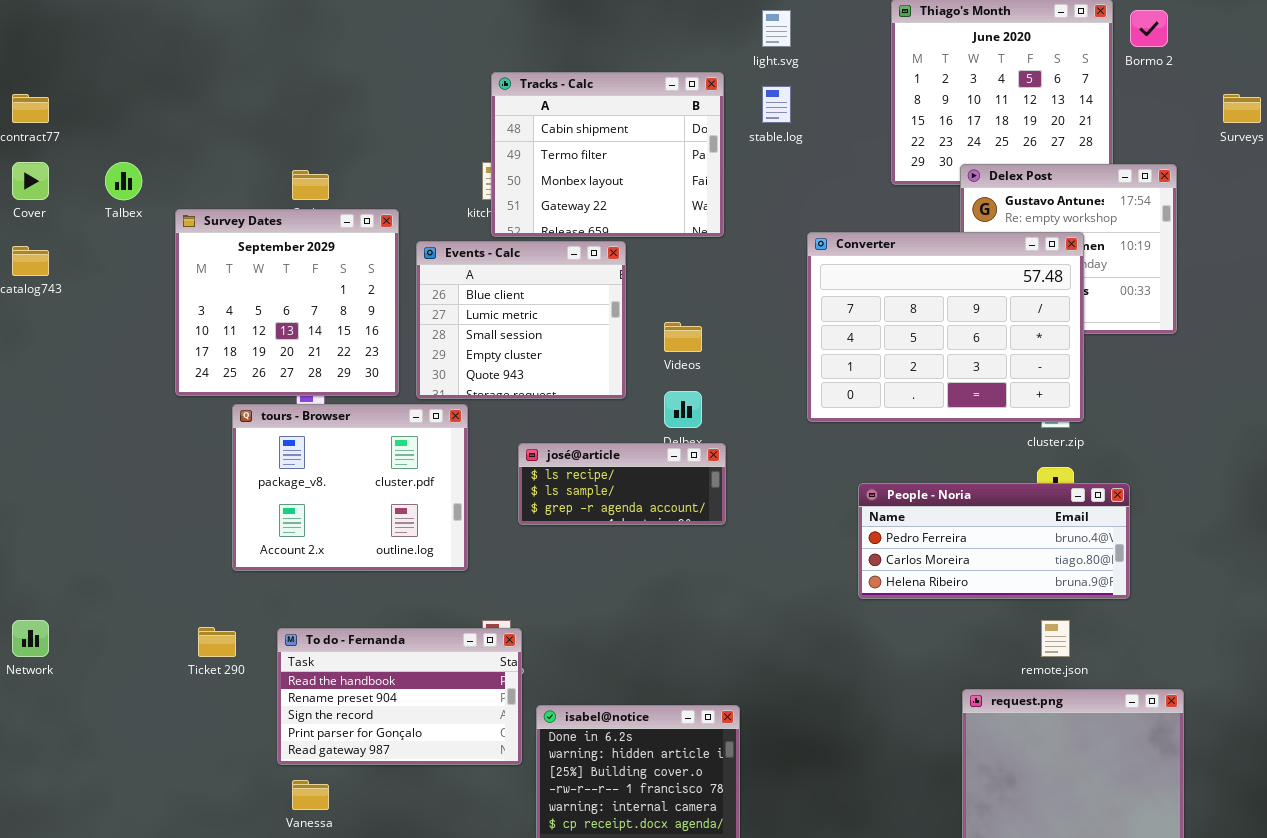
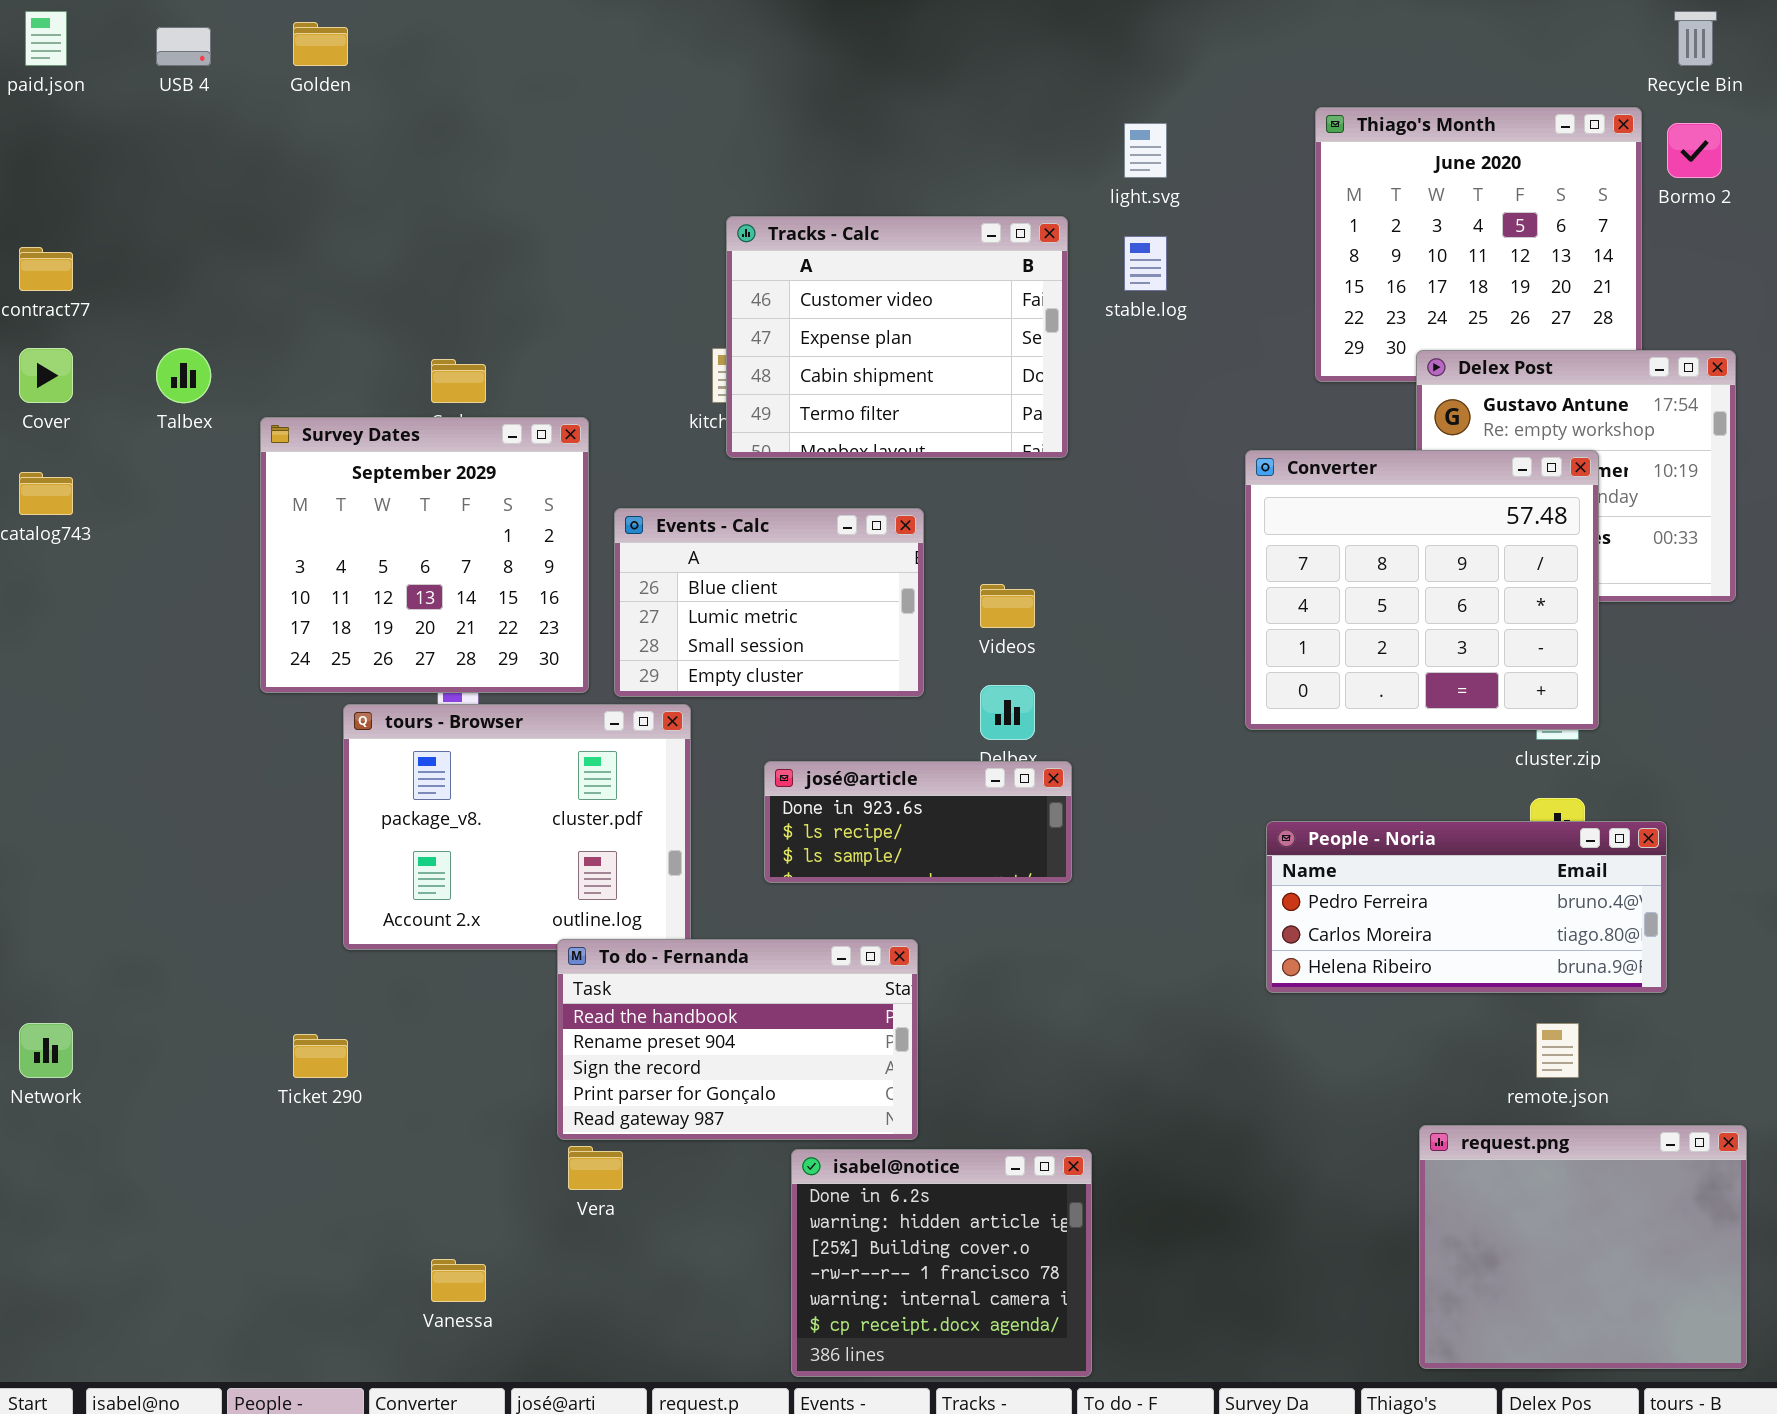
Tracks - Calc: [491,72,724,237] -> [726,216,1068,458], scrolled up 2 rows
Converter: [807,232,1084,422] -> [1245,450,1599,730], resized
Events - Calc: [416,241,626,399] -> [614,508,924,697], resized
josé@article: [518,443,726,525] -> [764,761,1072,883], scrolled up 1 row
To do - Fernanda: [277,628,522,765] -> [557,939,918,1140], moved

